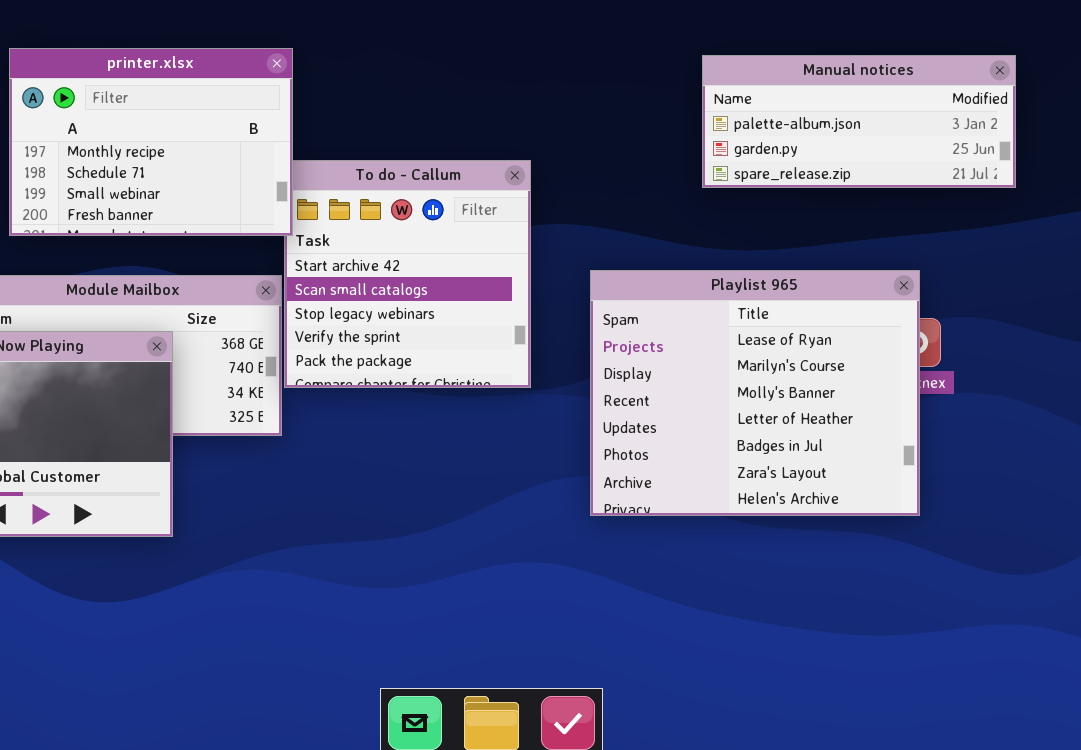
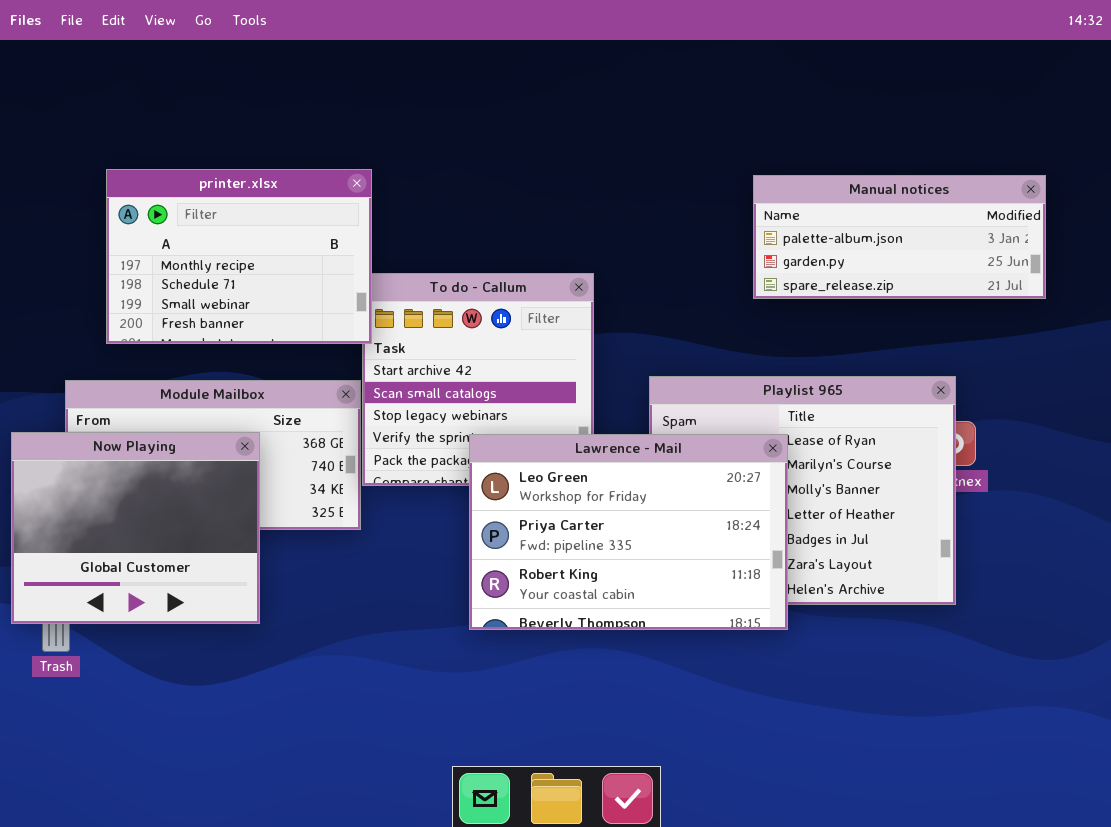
Lawrence - Mail: none -> [469,434,788,630], opened

